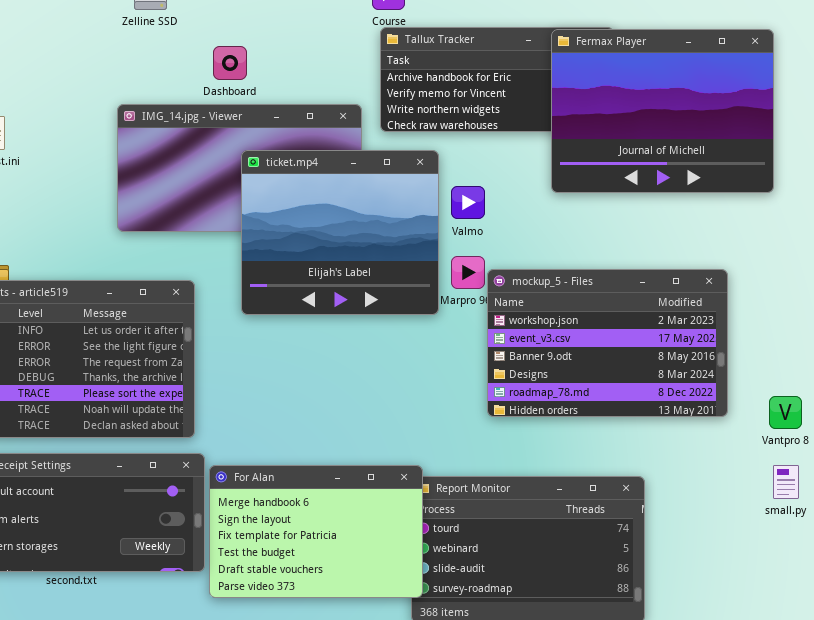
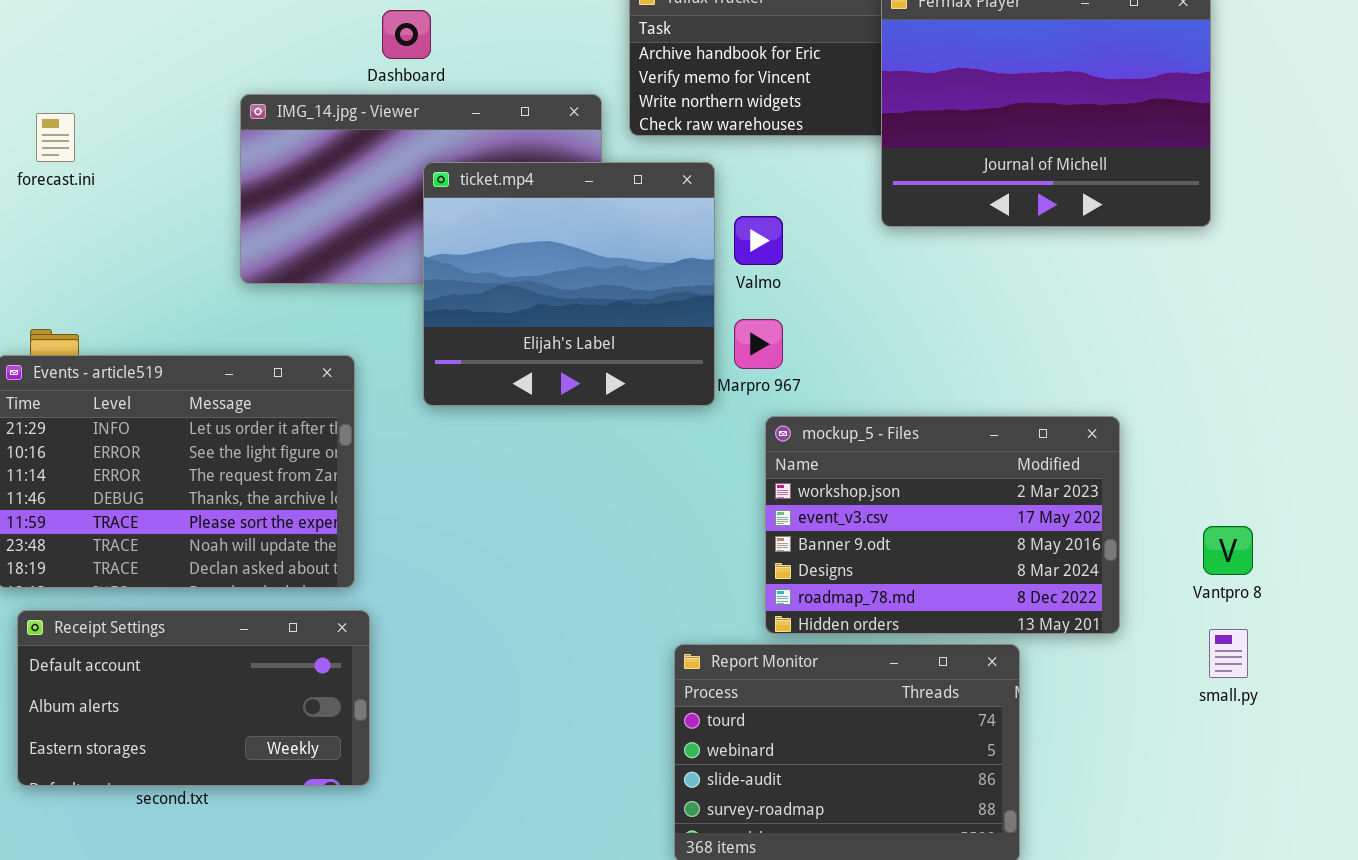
mockup_5 - Files: [487,269,728,417] -> [765,416,1120,634], moved
For Alan: [209,465,423,598] -> none, closed

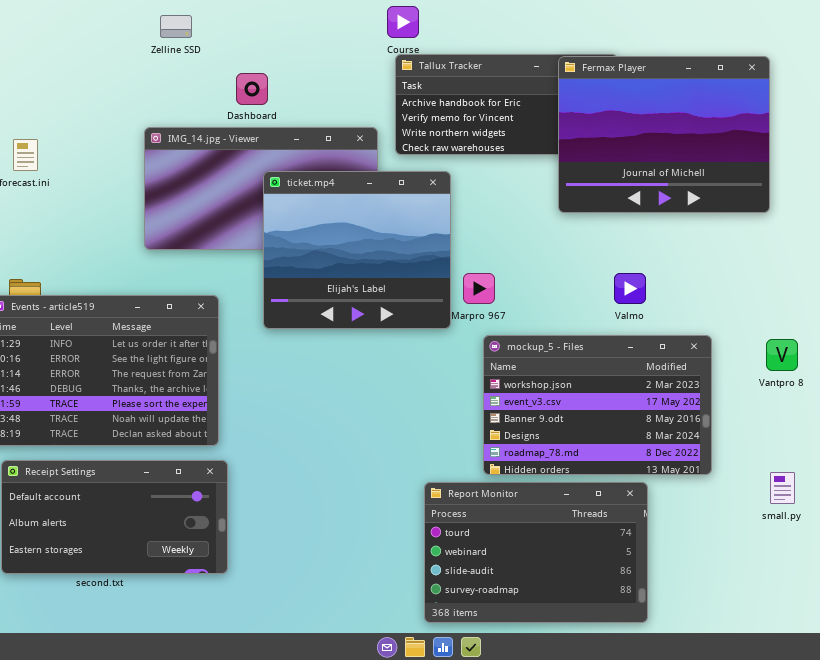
Valmo: [734,216,783,265] -> [614,273,646,304], moved
Vantpro 8: [1203,526,1253,575] -> [766,339,798,371], moved

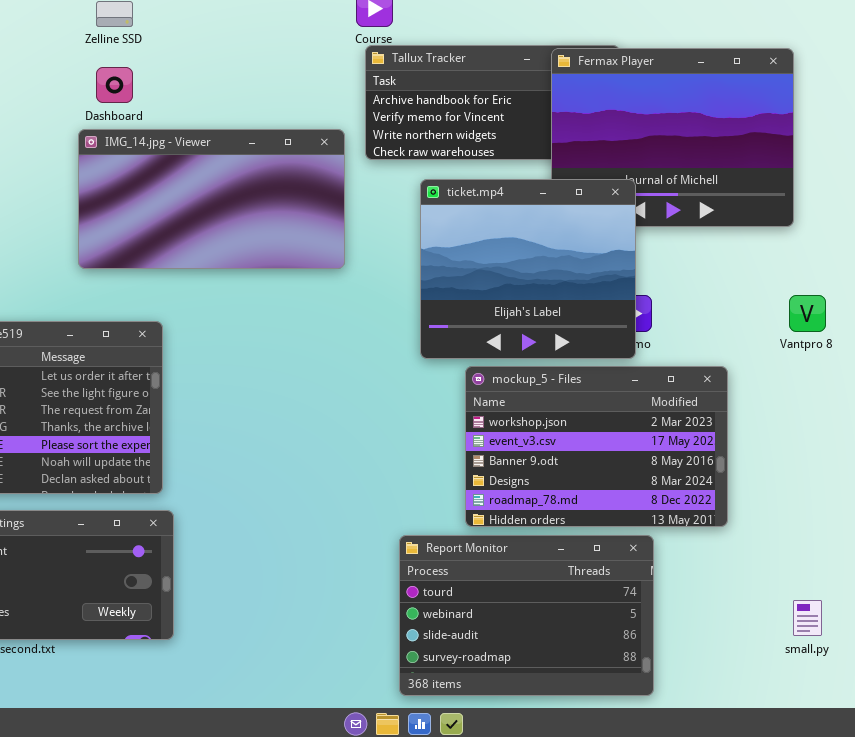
Dashboard: [236,73,268,105] -> [96,67,133,103], moved
ticket.mp4: [263,171,451,329] -> [420,179,636,359], moved
Vantpro 8: [766,339,798,371] -> [789,295,826,332], moved
small.py: [770,472,795,504] -> [793,600,822,636], moved

